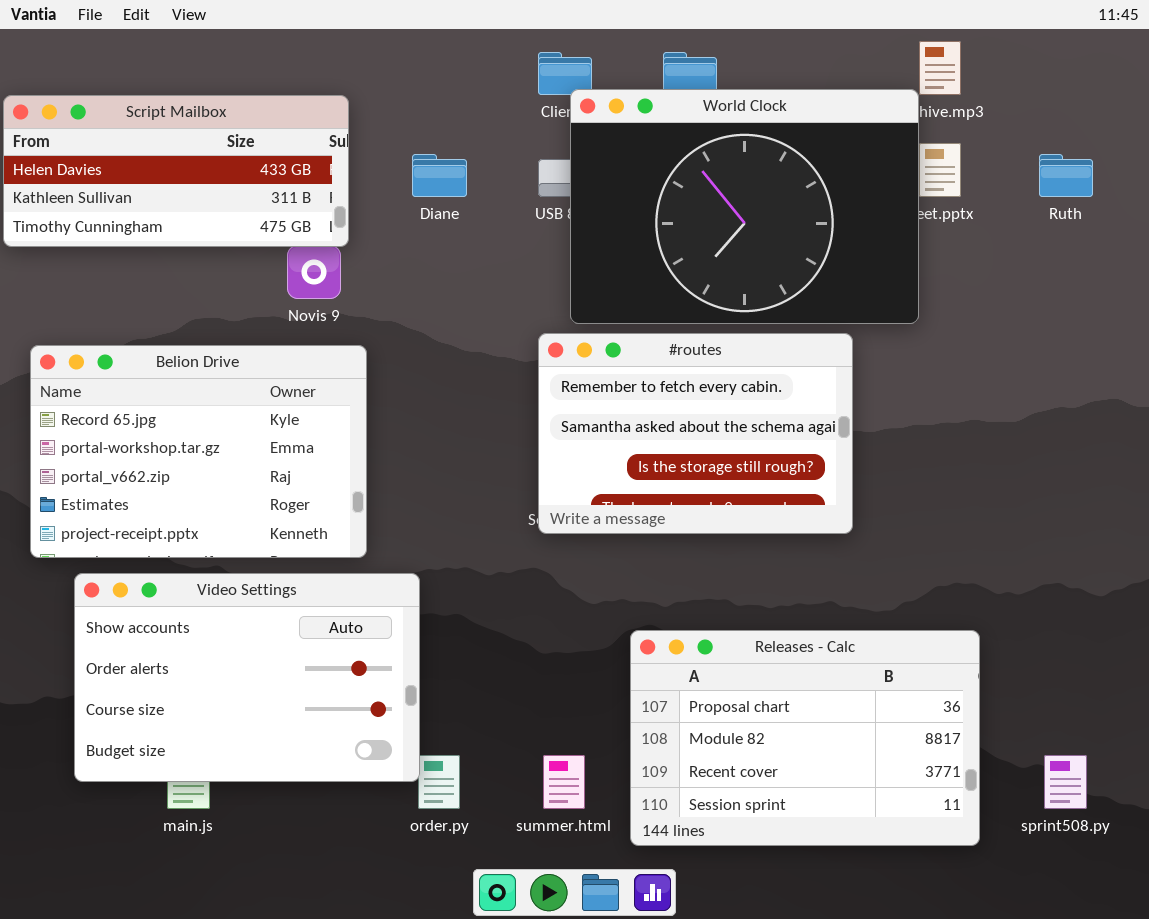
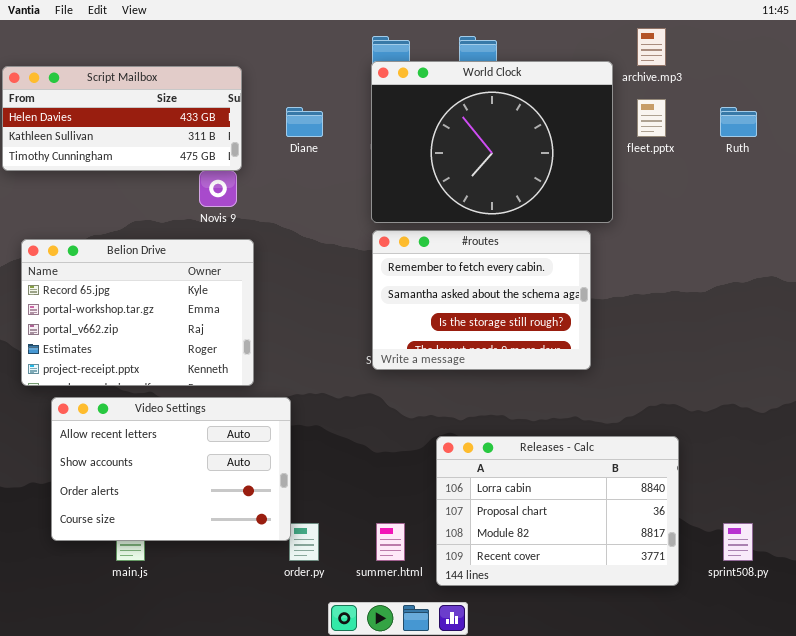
World Clock: [570,89,919,324] -> [371,61,613,223], moved
Video Settings: [74,573,420,782] -> [51,397,291,541], scrolled up 1 row
Releases - Calc: [630,630,980,846] -> [436,436,679,586], scrolled up 1 row

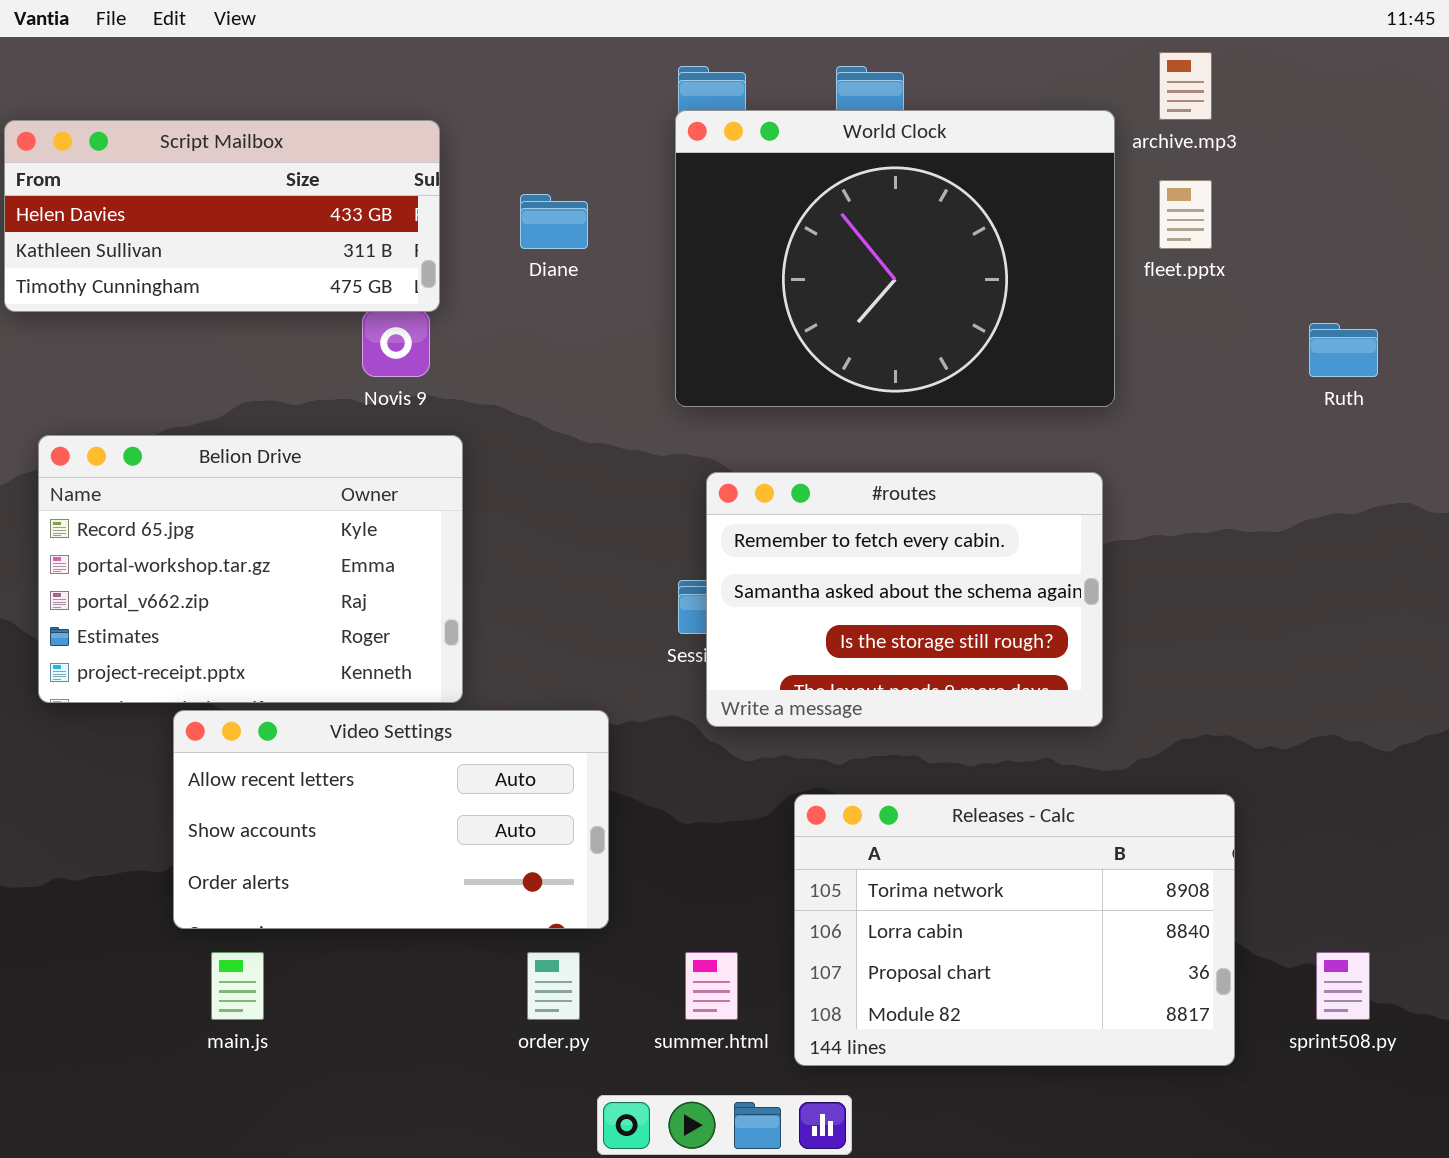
Ruth: [720,107,757,137] -> [1309,323,1378,377], moved
#routes: [372,230,591,370] -> [706,472,1103,727], moved
Video Settings: [51,397,291,541] -> [173,710,609,929], moved, resized
Releases - Calc: [436,436,679,586] -> [794,794,1235,1066], scrolled up 1 row

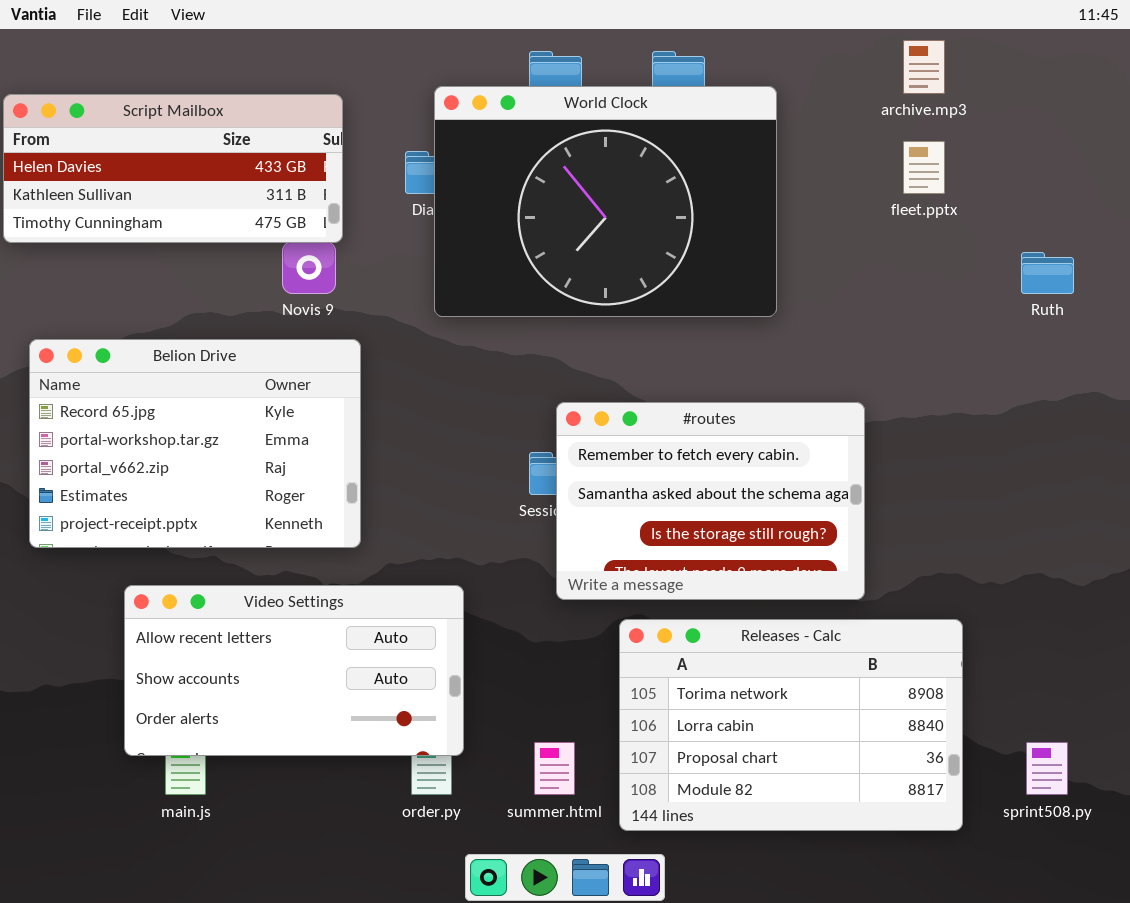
World Clock: [675,110,1115,407] -> [434,86,777,317], moved
#routes: [706,472,1103,727] -> [556,402,865,600], moved
Video Settings: [173,710,609,929] -> [124,585,464,756], moved

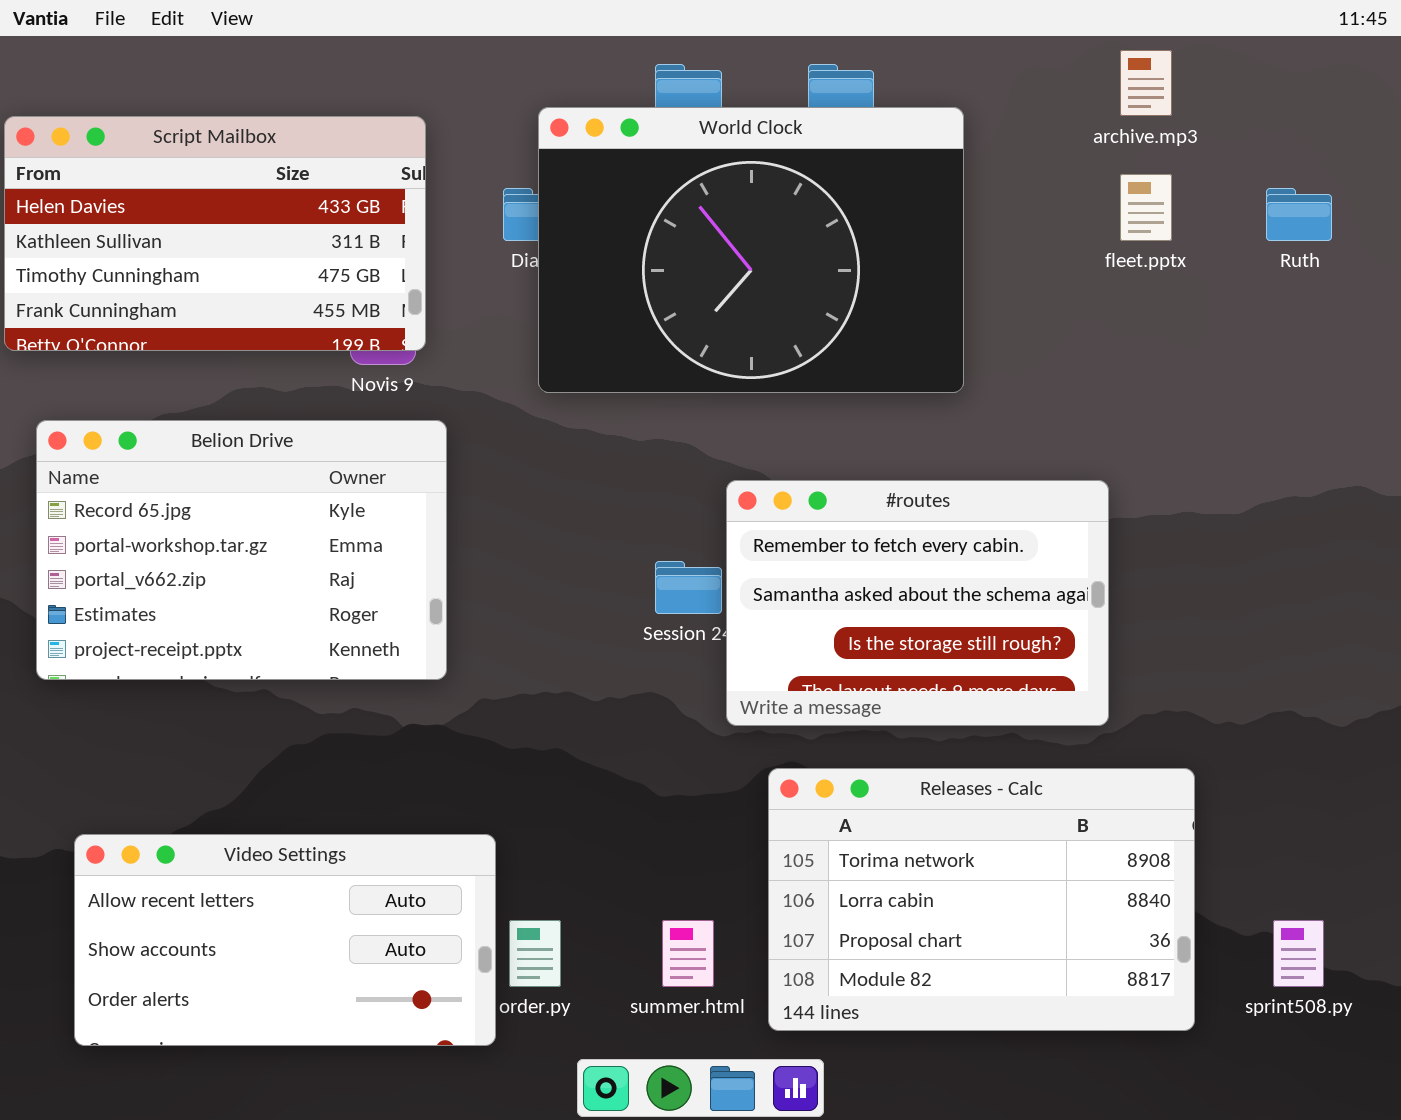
Script Mailbox: [3,94,343,243] -> [4,116,426,351], resized
Ruth: [1021,252,1074,294] -> [1266,188,1332,241], moved
#routes: [556,402,865,600] -> [726,480,1109,726], moved
Video Settings: [124,585,464,756] -> [74,834,496,1046], moved

